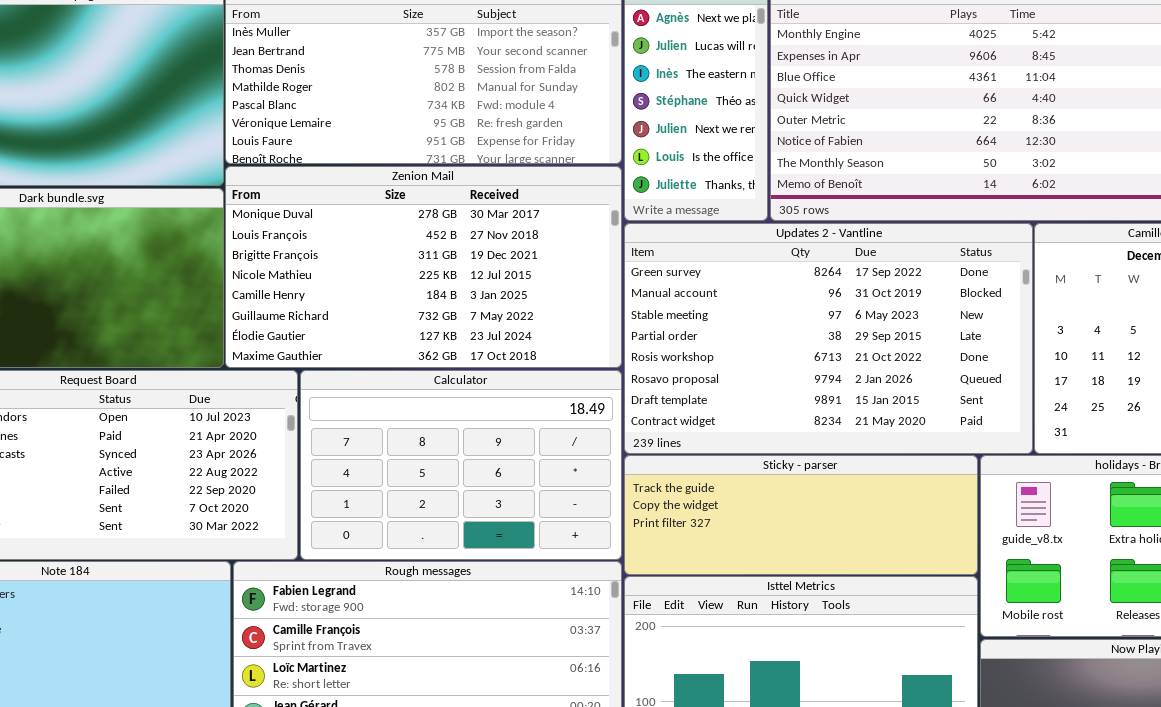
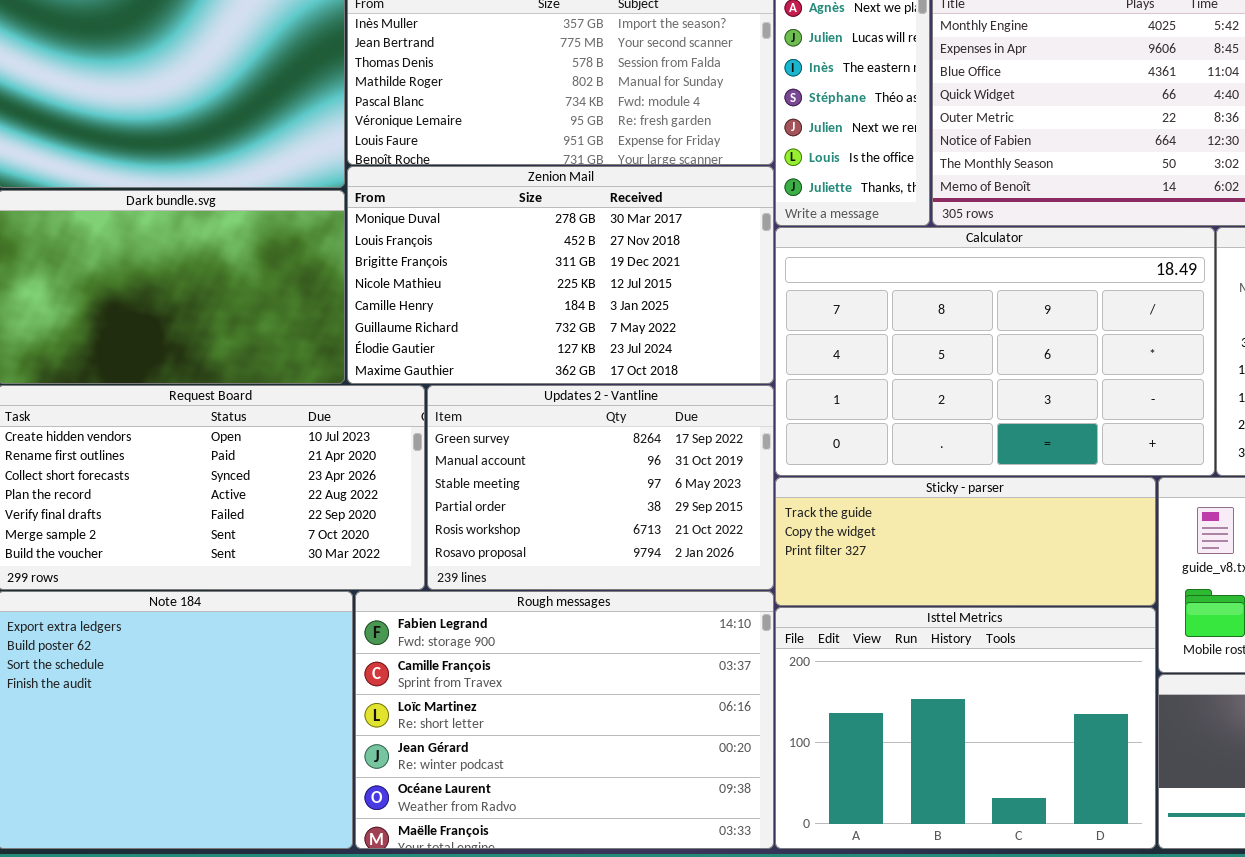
Updates 2 - Vantline: [624,223,1033,454] -> [427,385,774,590], moved, resized
Calculator: [300,370,622,560] -> [775,227,1215,476], moved, resized

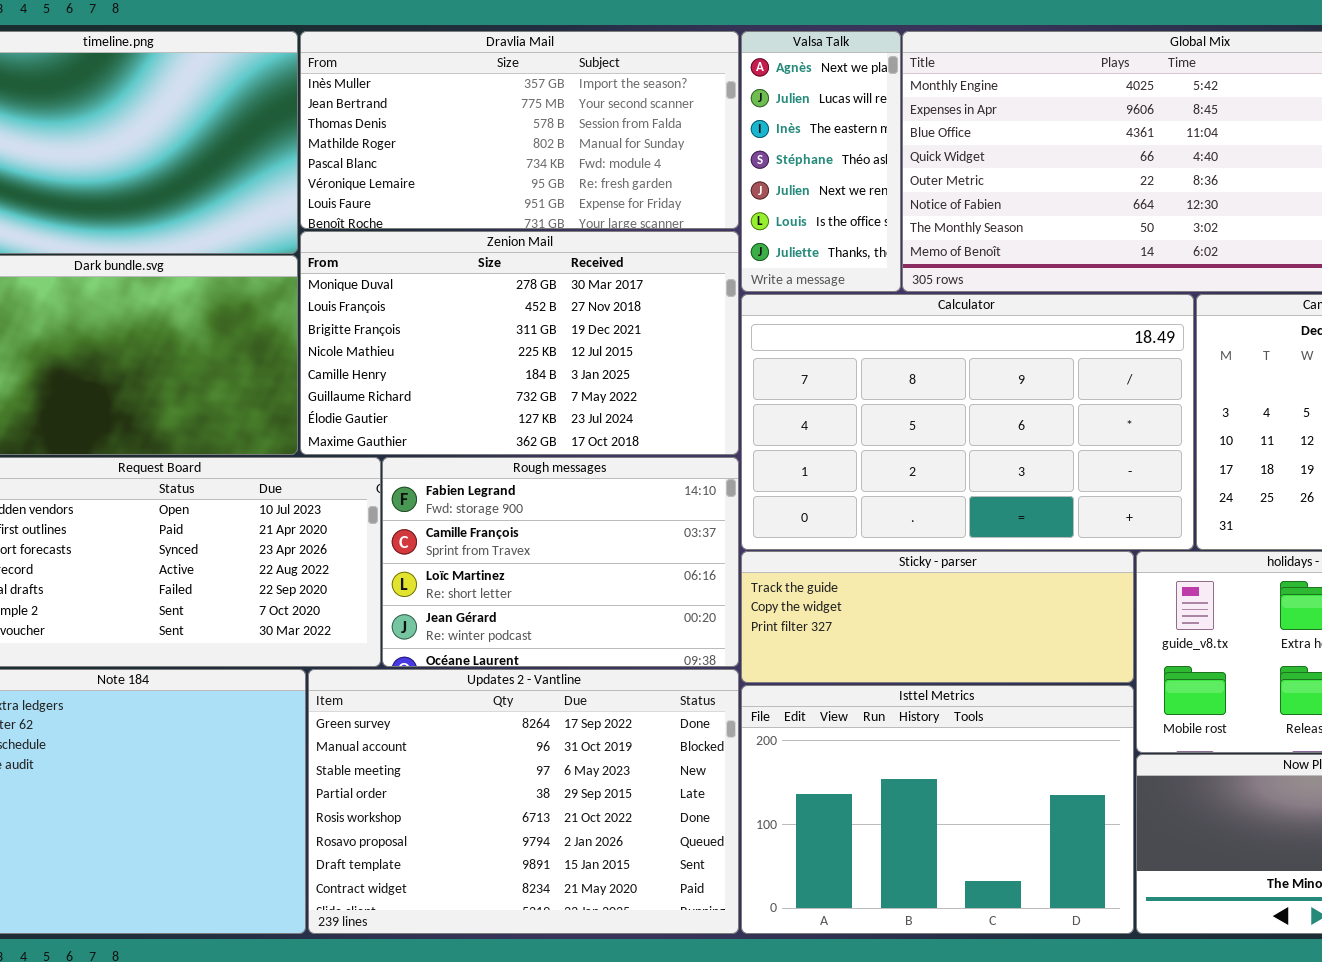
Updates 2 - Vantline: [427,385,774,590] -> [308,669,739,934], moved, resized
Rough messages: [355,591,774,849] -> [382,457,739,667], moved, resized

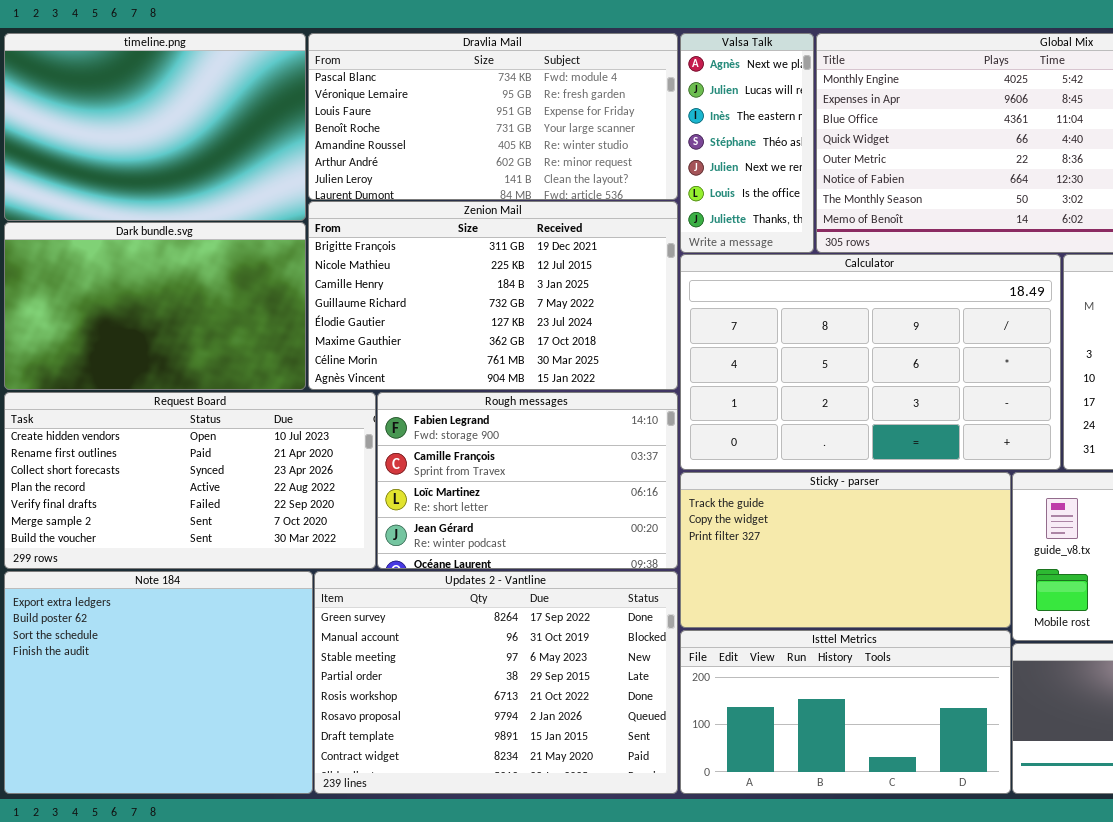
Dravlia Mail: [300,31,739,229] -> [308,33,678,200], scrolled down 4 rows
Zenion Mail: [300,231,739,455] -> [308,201,678,390], scrolled down 2 rows
Sticky - parser: [741,551,1134,683] -> [680,472,1011,628], resized
Isttel Metrics: [741,685,1134,934] -> [680,630,1011,794], resized

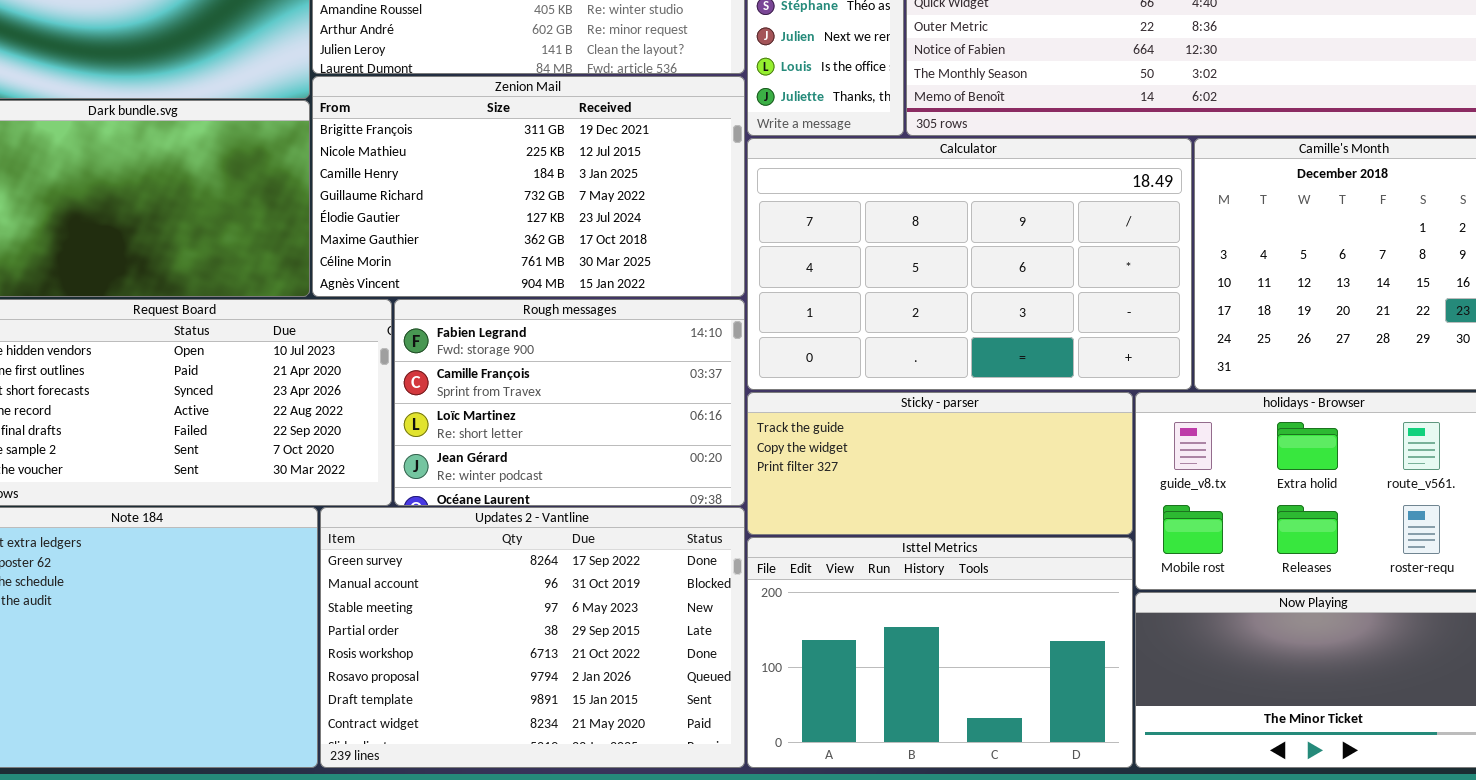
Sticky - parser: [680,472,1011,628] -> [747,392,1133,535], resized
Isttel Metrics: [680,630,1011,794] -> [747,537,1133,768], resized

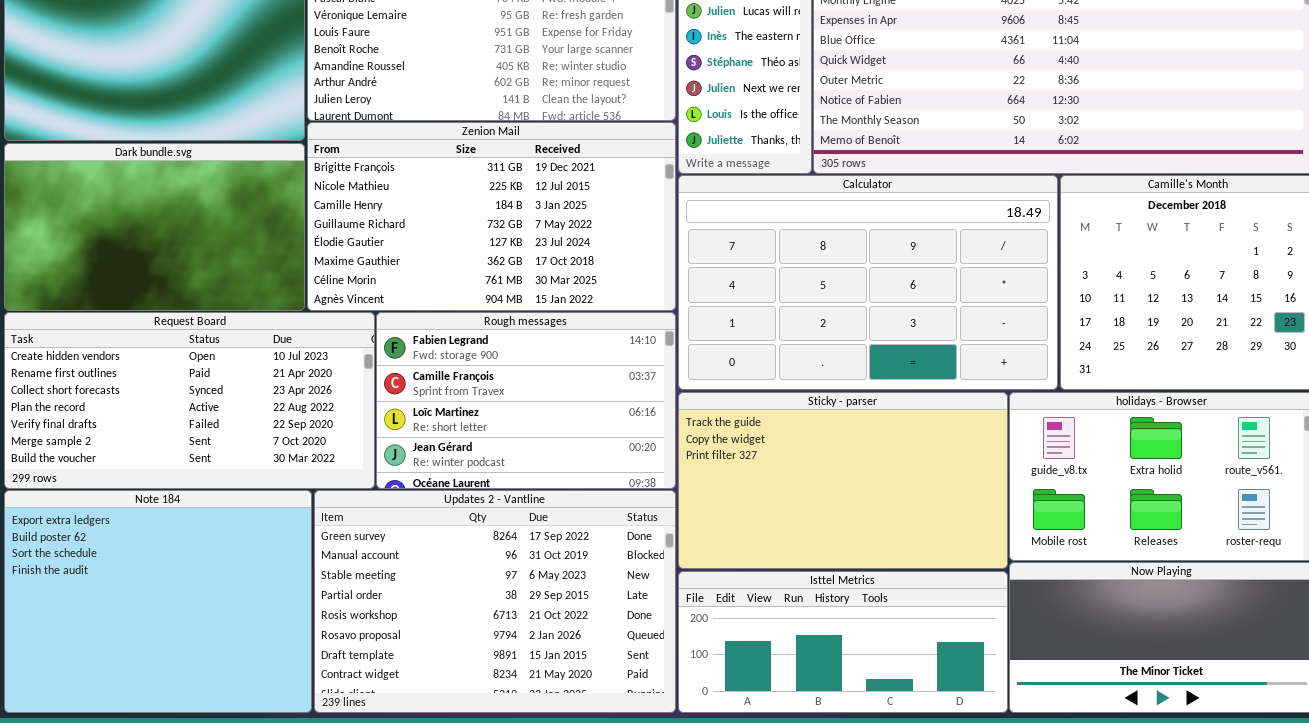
Sticky - parser: [747,392,1133,535] -> [678,392,1008,569], resized
Isttel Metrics: [747,537,1133,768] -> [678,571,1008,713], resized

